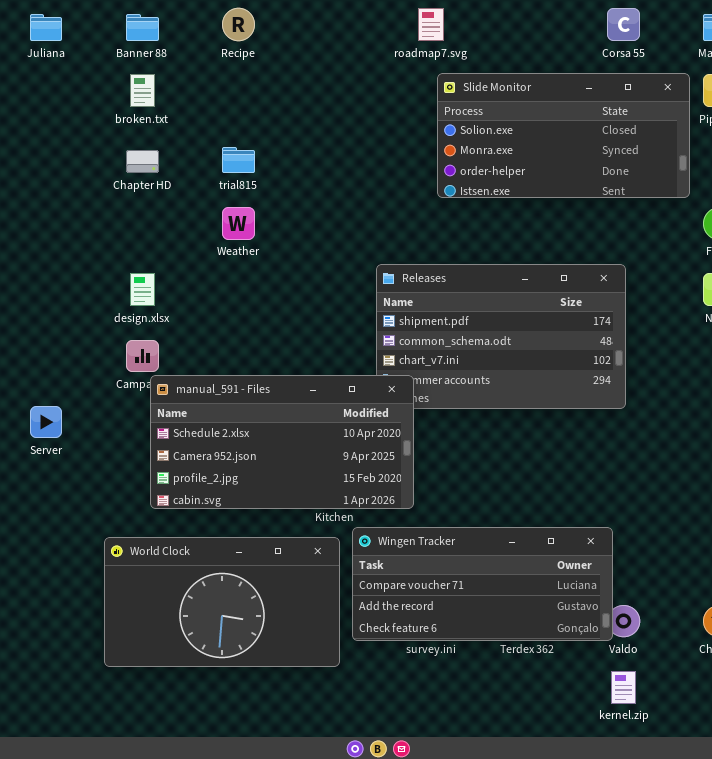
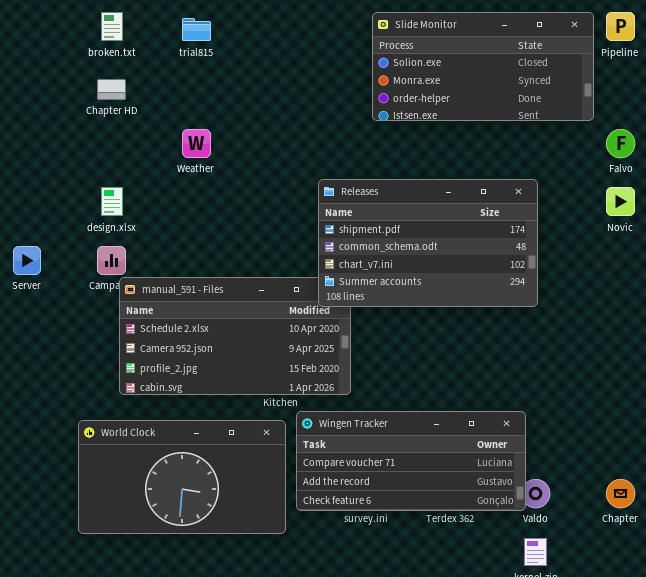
trial815: [222,147,255,173] -> [182,18,211,41], moved
Releases: [376,264,626,409] -> [318,179,538,307], raised
Server: [30,406,62,438] -> [13,246,41,275], moved

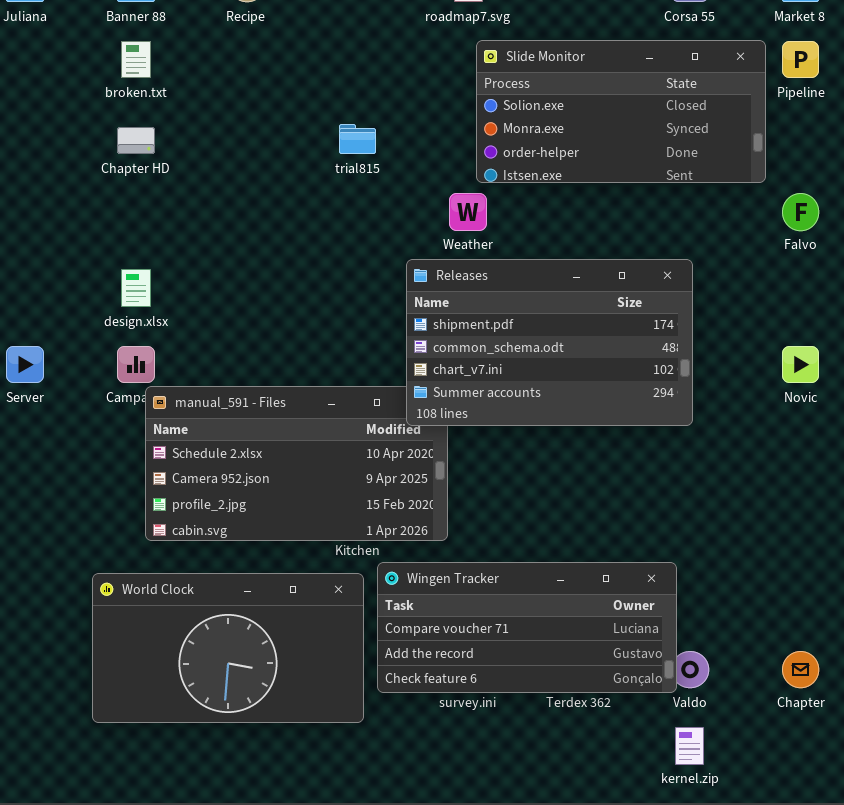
trial815: [182,18,211,41] -> [339,124,376,154], moved
Weather: [182,129,211,158] -> [449,193,487,231], moved
Novic: [606,187,635,216] -> [782,346,819,383], moved

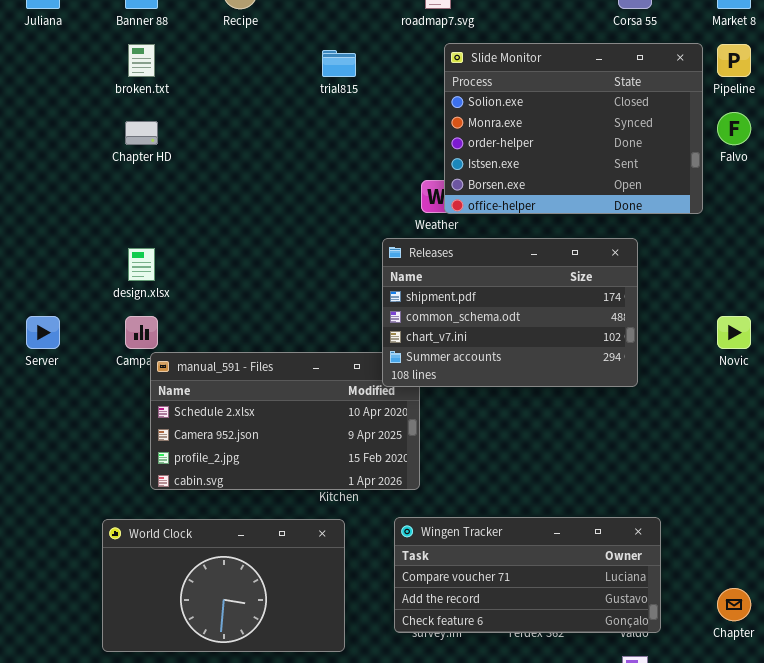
Slide Monitor: [476,40,766,183] -> [444,43,703,214], resized
trial815: [339,124,376,154] -> [322,50,356,77], moved
Falvo: [782,193,819,231] -> [717,112,751,145], moved
Wingen Tracker: [377,562,677,693] -> [394,517,661,633], moved

